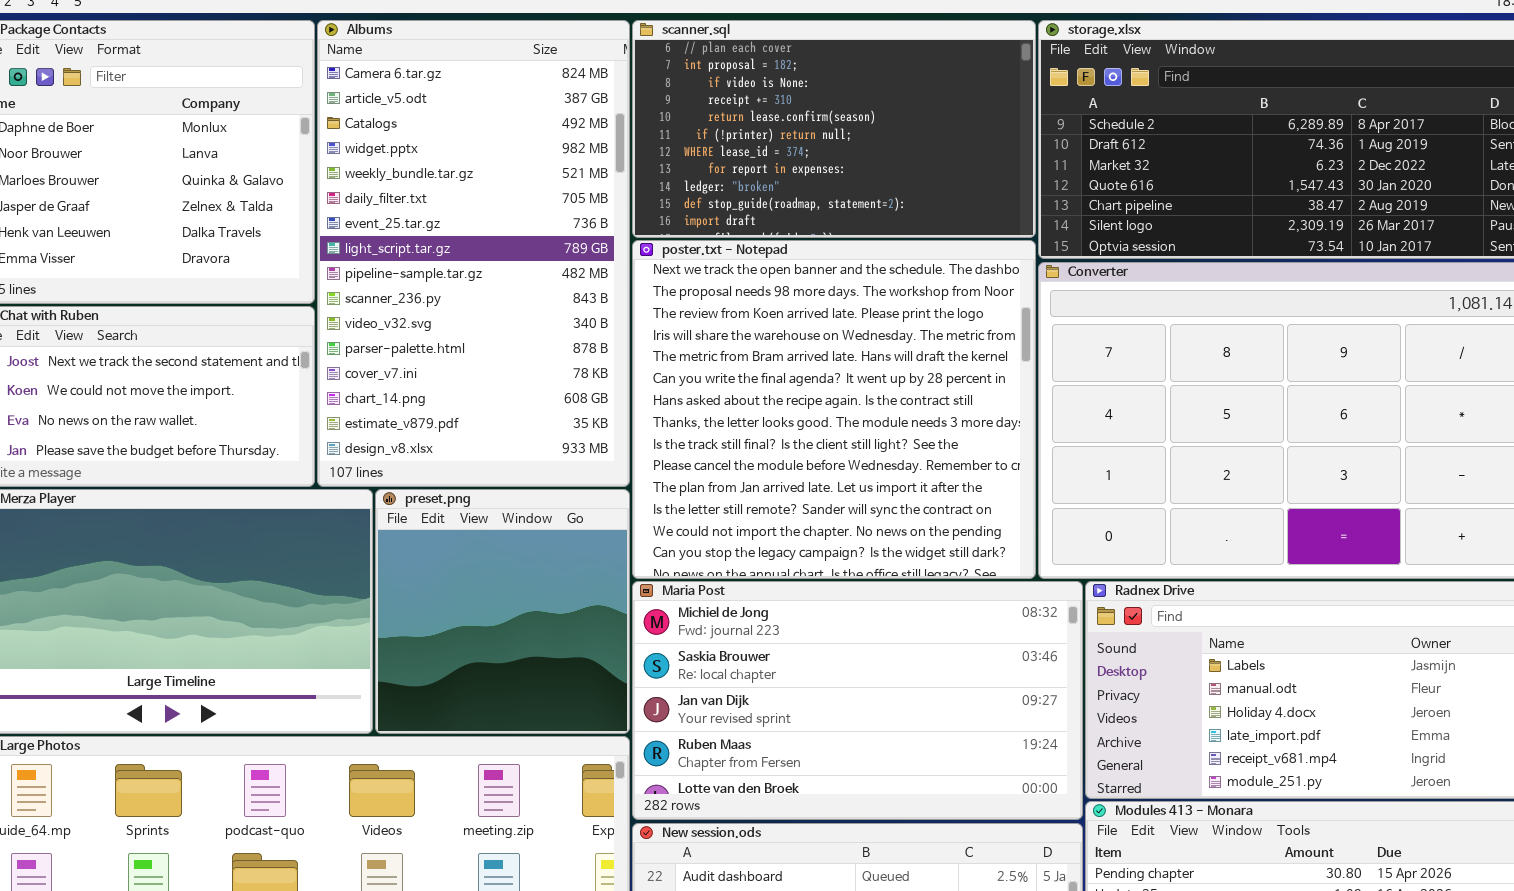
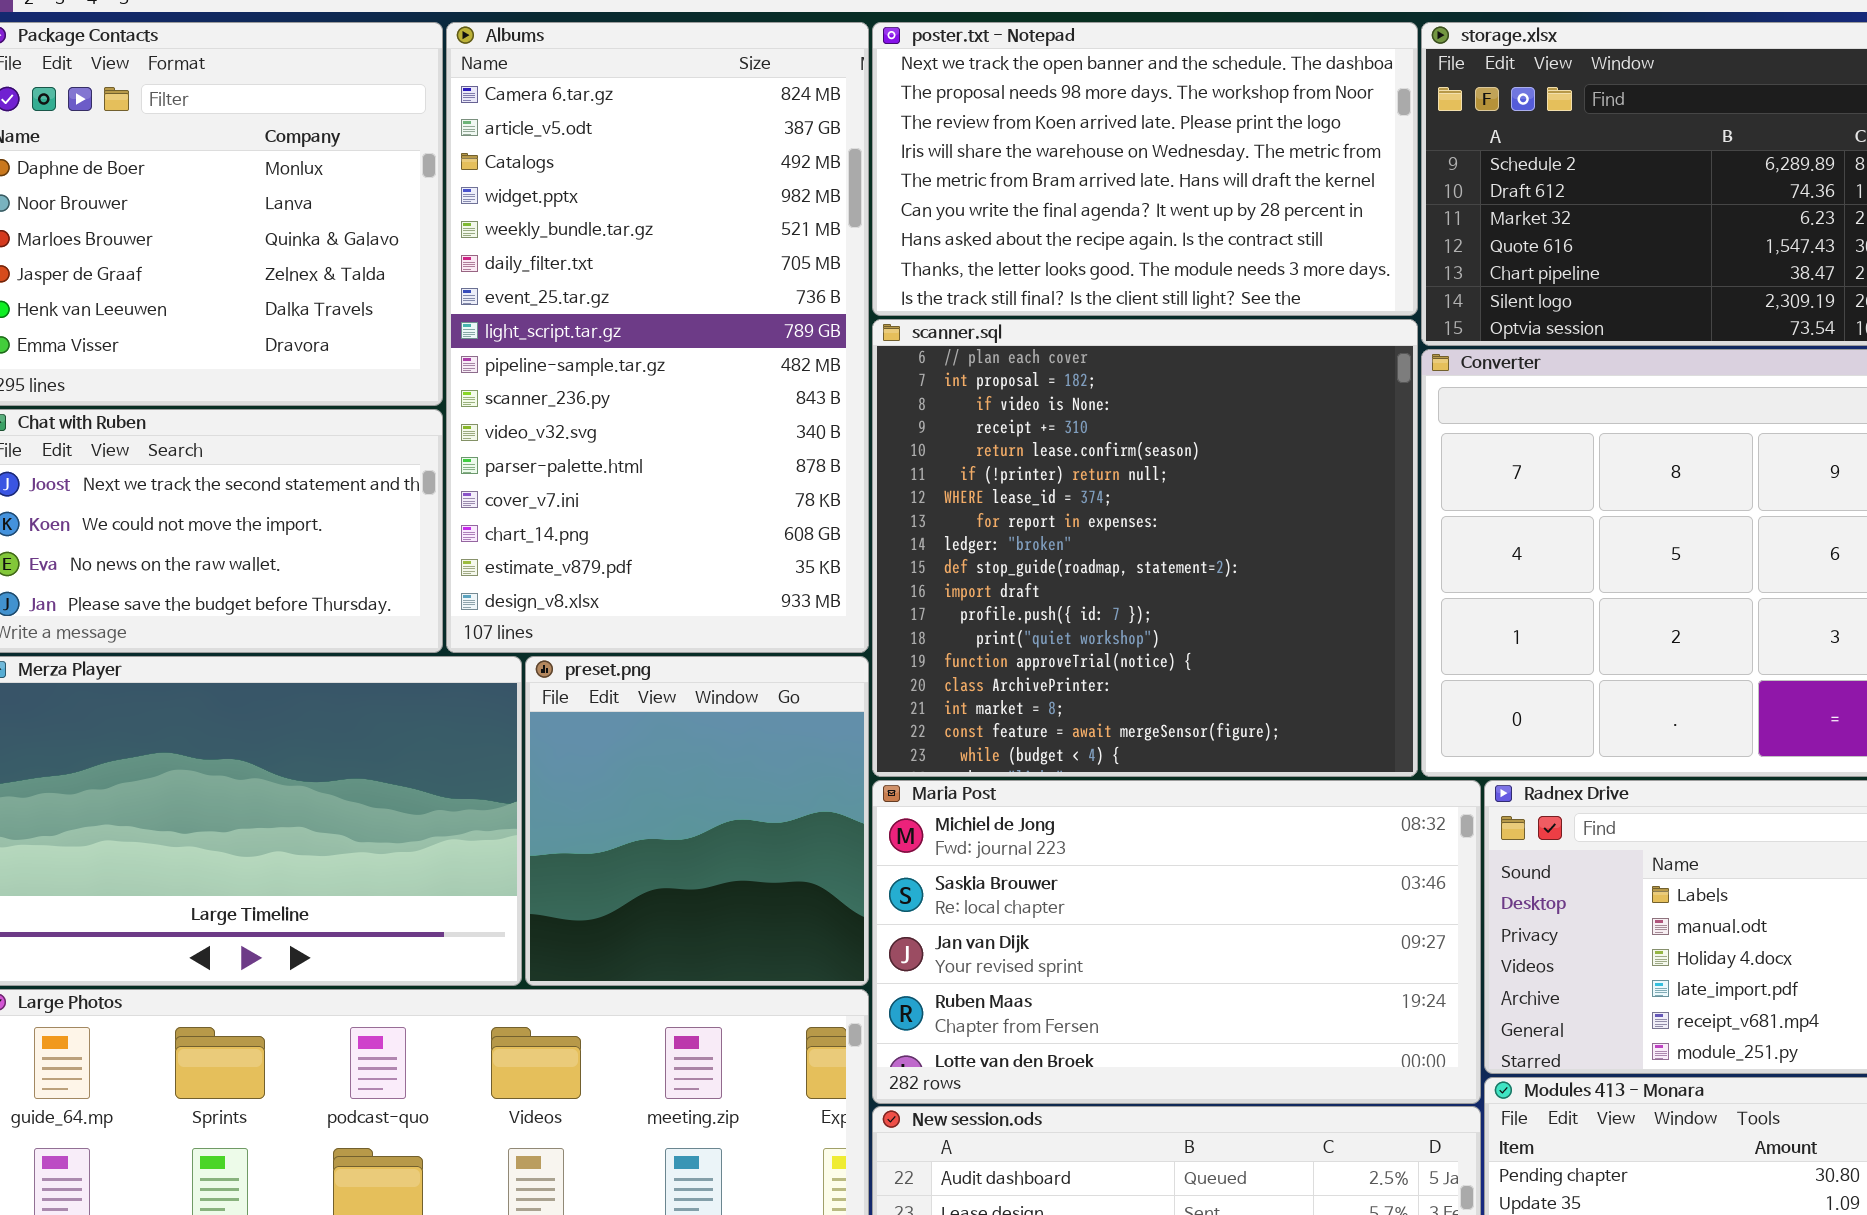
scanner.sql: [632,20,1036,238] -> [872,319,1418,777], moved, resized
poster.txt - Notepad: [632,240,1036,579] -> [872,22,1418,316], moved, resized

